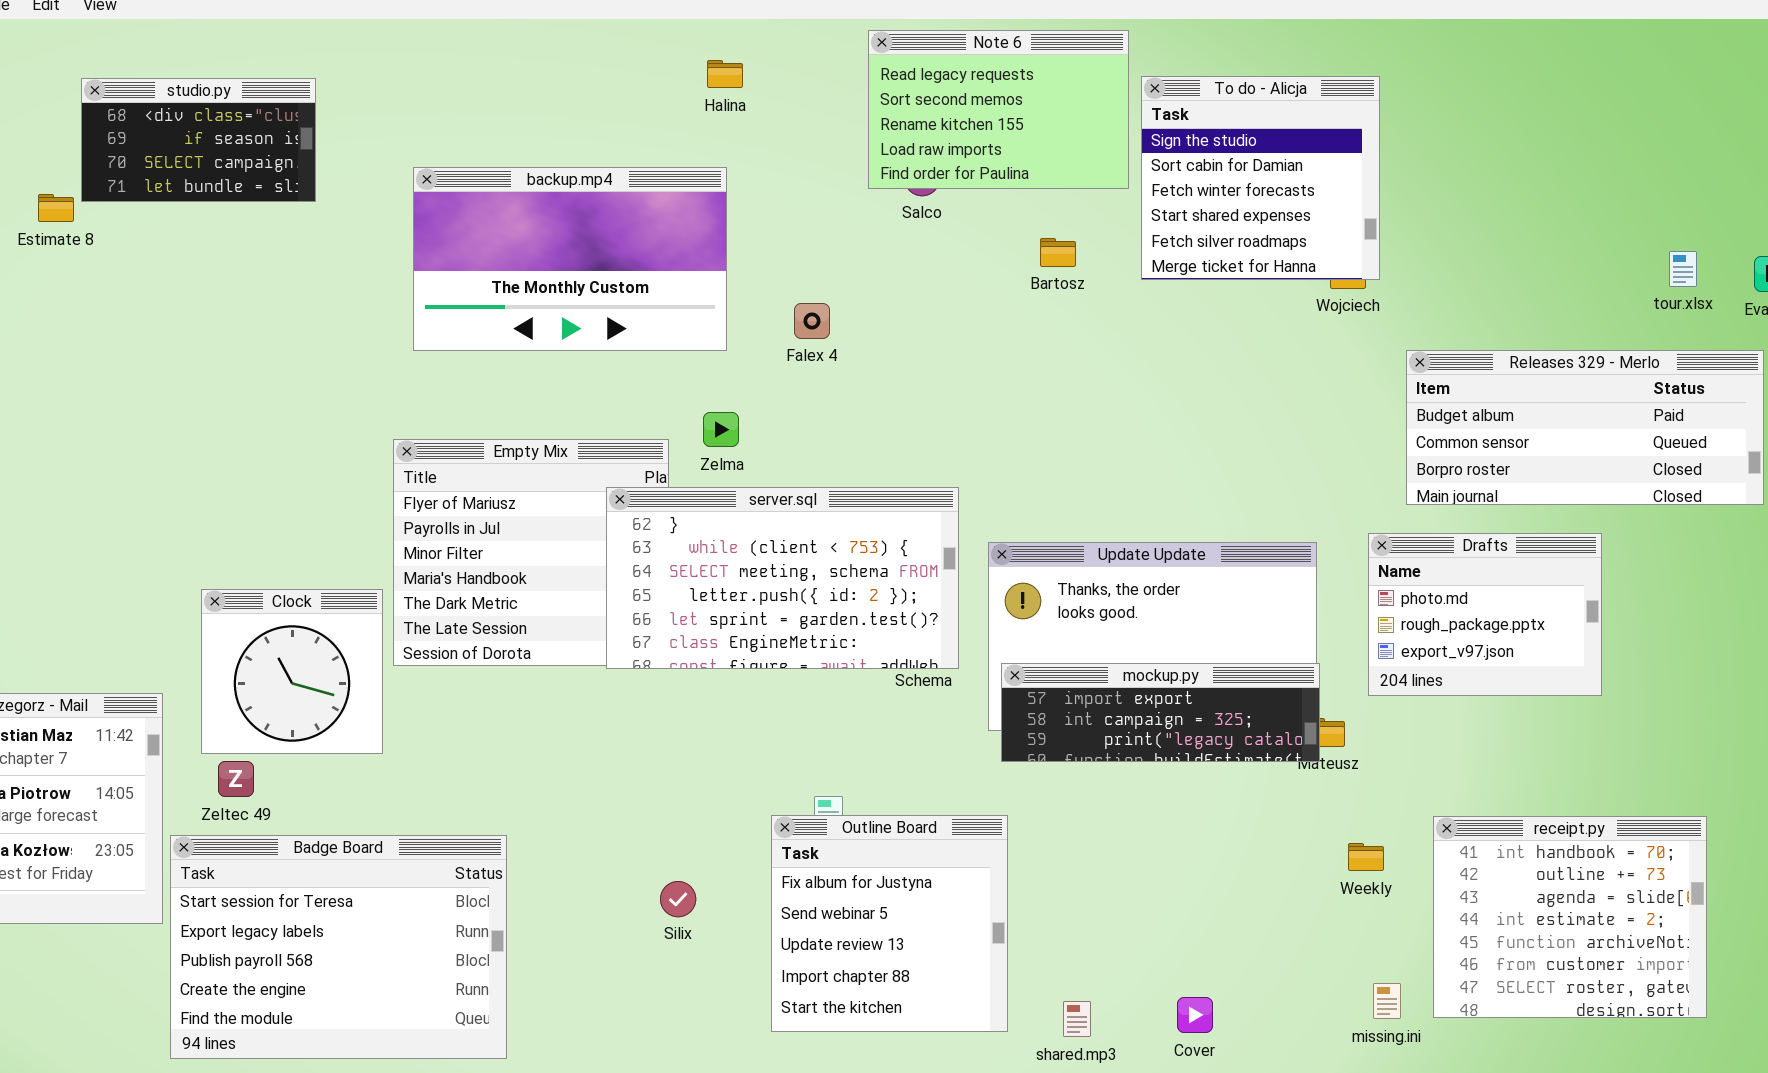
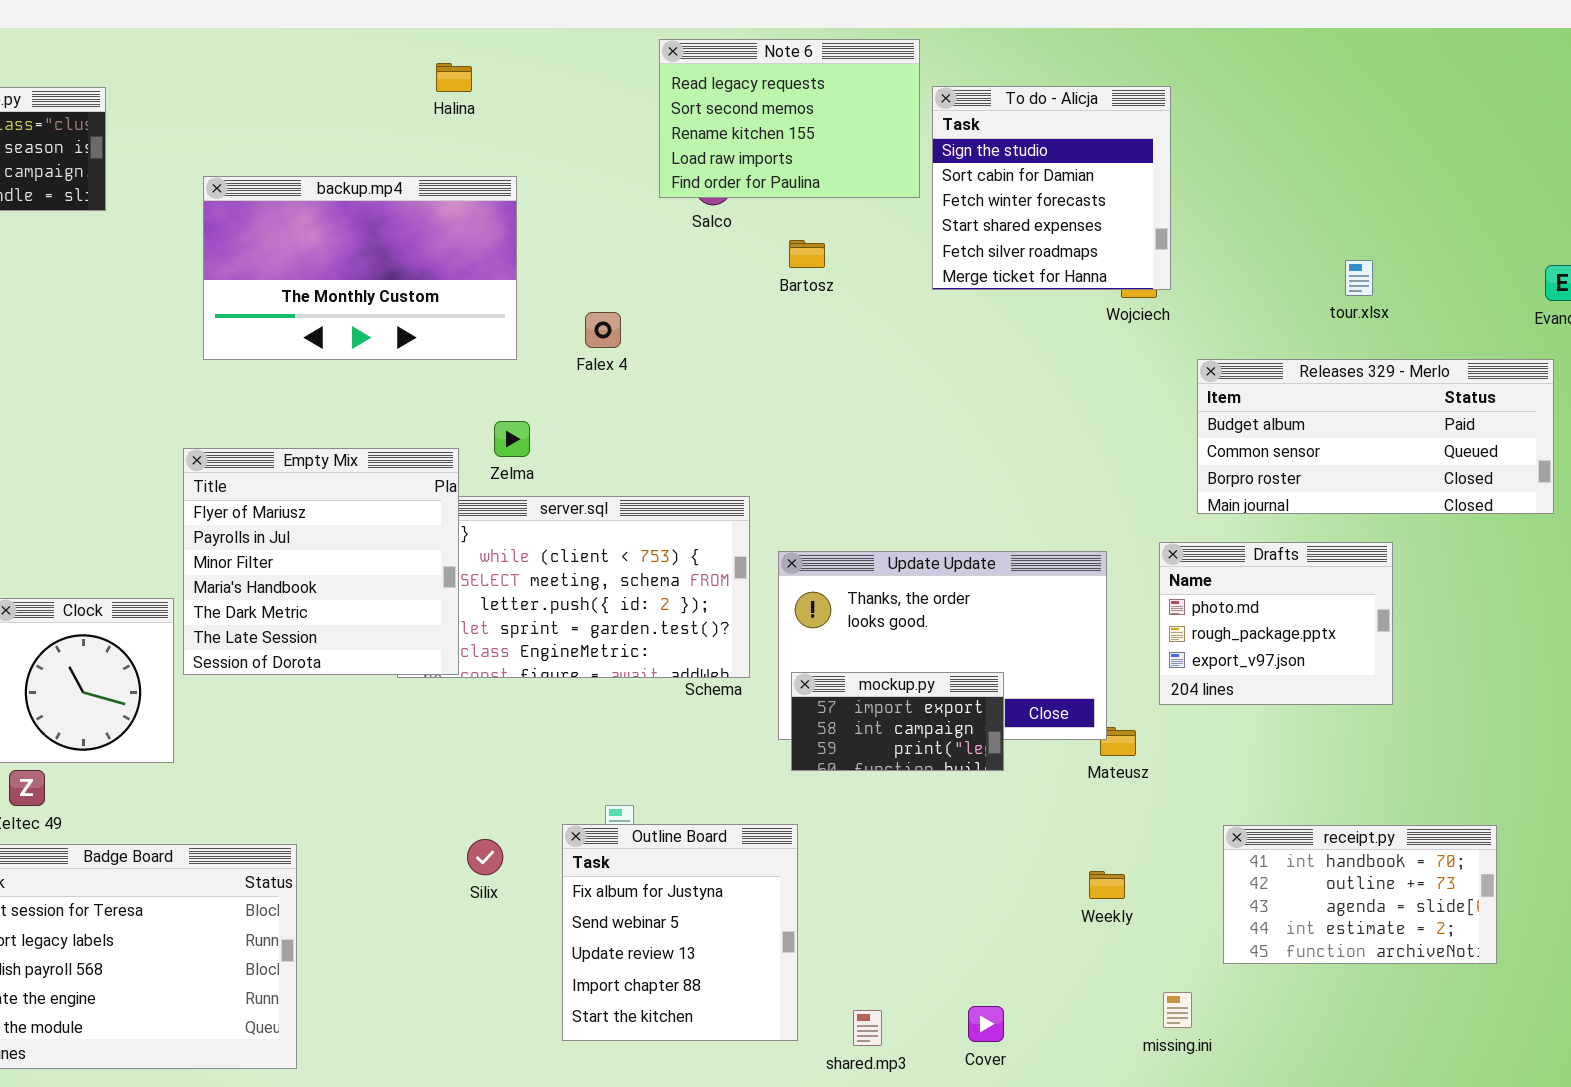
Halina: [707,60,743,88] -> [436,63,472,92], moved
Bartosz: [1040,238,1076,267] -> [789,240,825,268], moved
tour.xlsx: [1669,251,1697,287] -> [1345,260,1373,296], moved
Empty Mix: [393,439,669,666] -> [183,448,459,675], raised
mockup.py: [1001,663,1320,762] -> [791,672,1004,771], resized
receipt.py: [1433,816,1707,1018] -> [1223,825,1497,964], resized
Weekly: [1348,843,1384,871] -> [1089,871,1125,899], moved
Silix: [660,881,696,917] -> [467,839,503,875], moved

